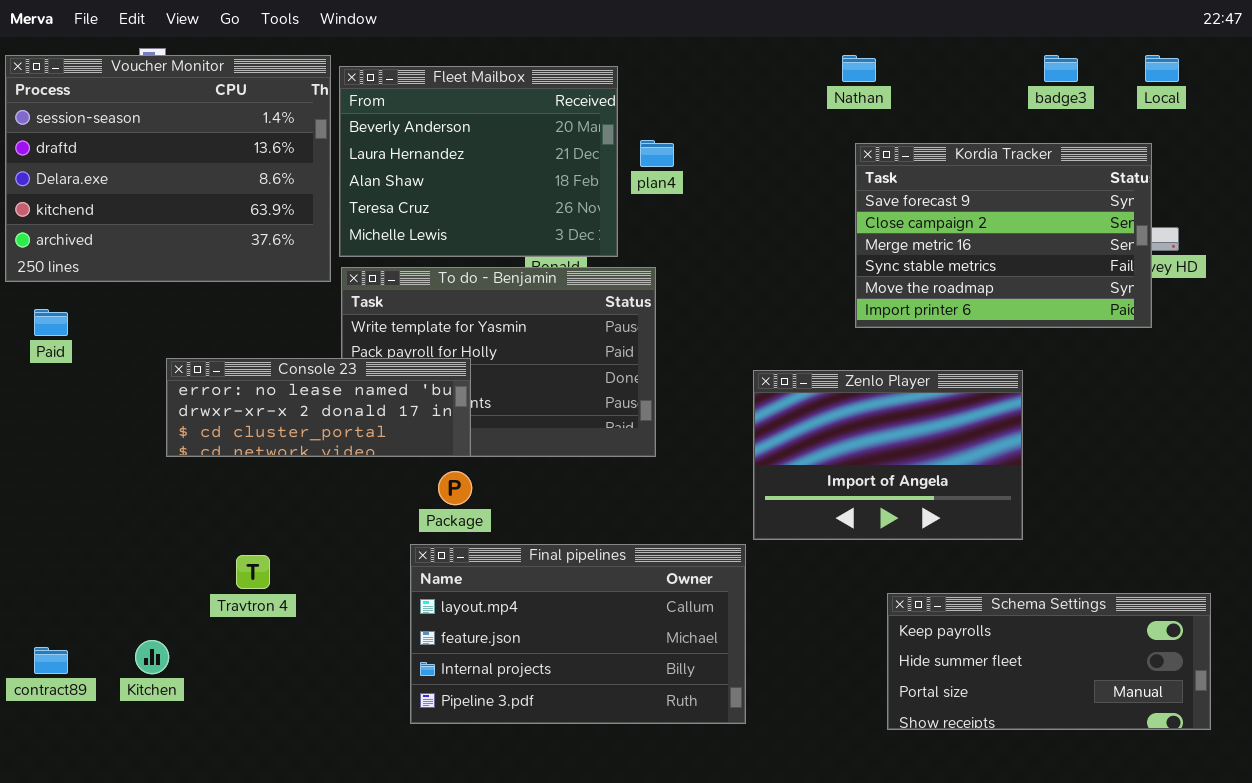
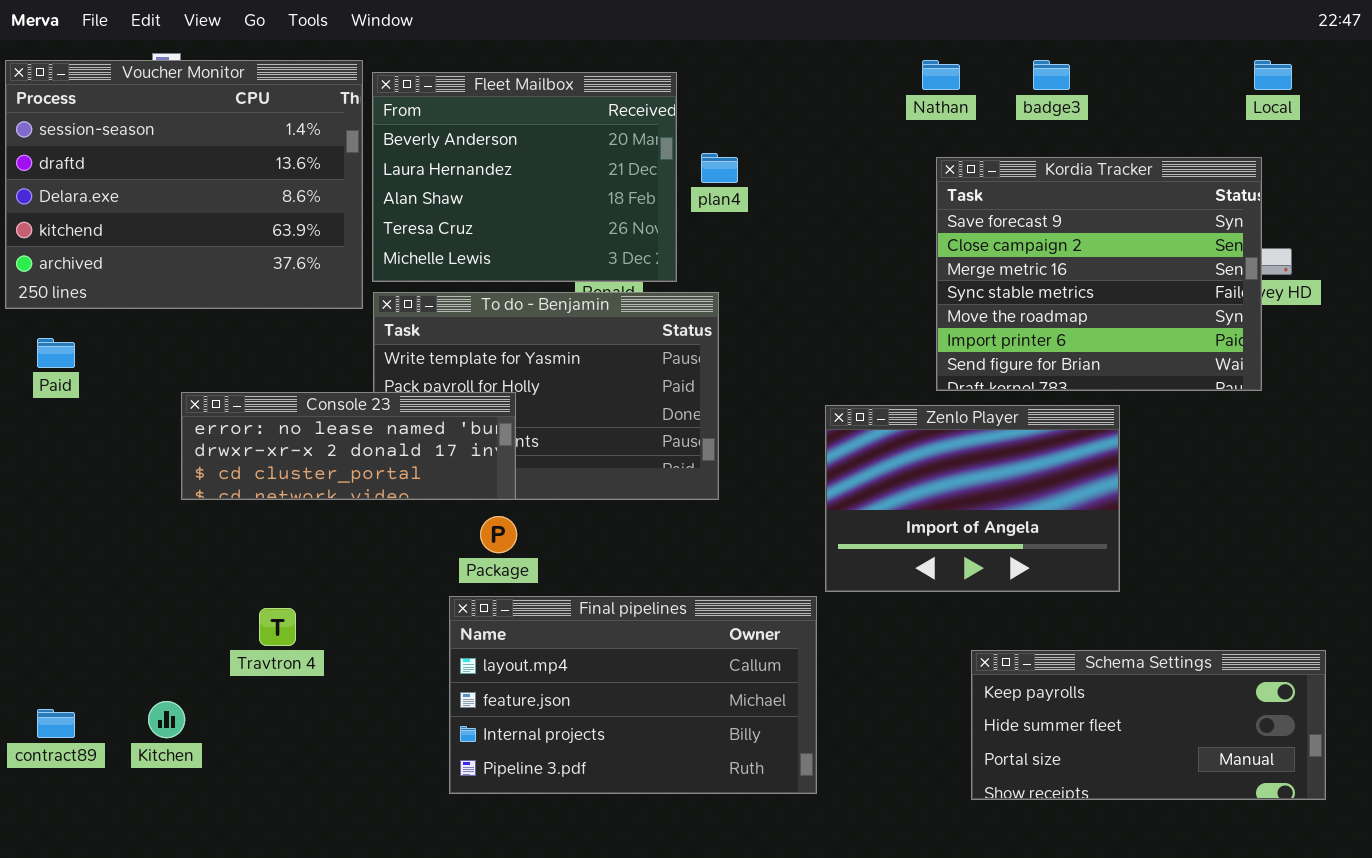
badge3: [1044,55,1078,82] -> [1033,60,1070,90], moved
Kordia Tracker: [855,143,1152,328] -> [936,157,1262,391], resized

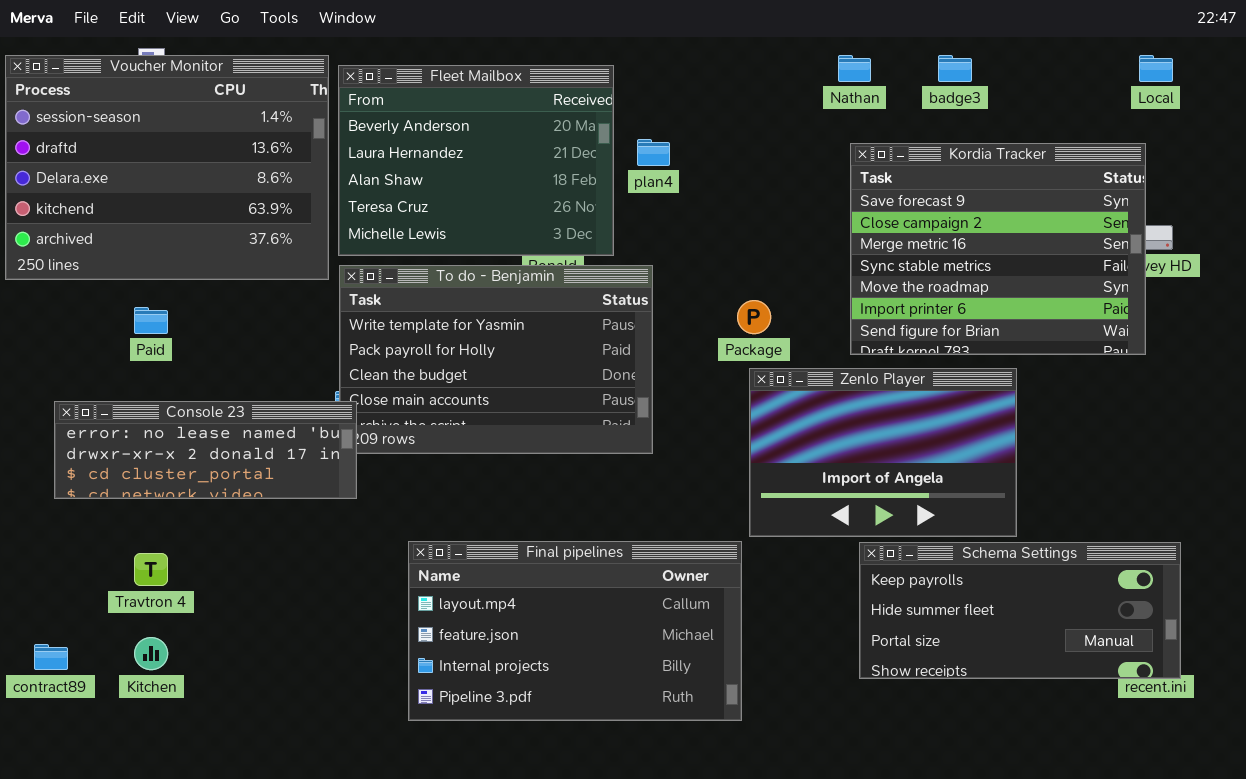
Paid: [37,338,75,368] -> [134,307,168,334], moved
Console 23: [181,392,516,500] -> [54,401,357,499], moved
Package: [480,516,517,553] -> [737,300,771,334], moved
Travtron 4: [259,608,296,646] -> [134,553,168,586], moved
Schema Settings: [971,650,1326,800] -> [859,542,1181,679], moved

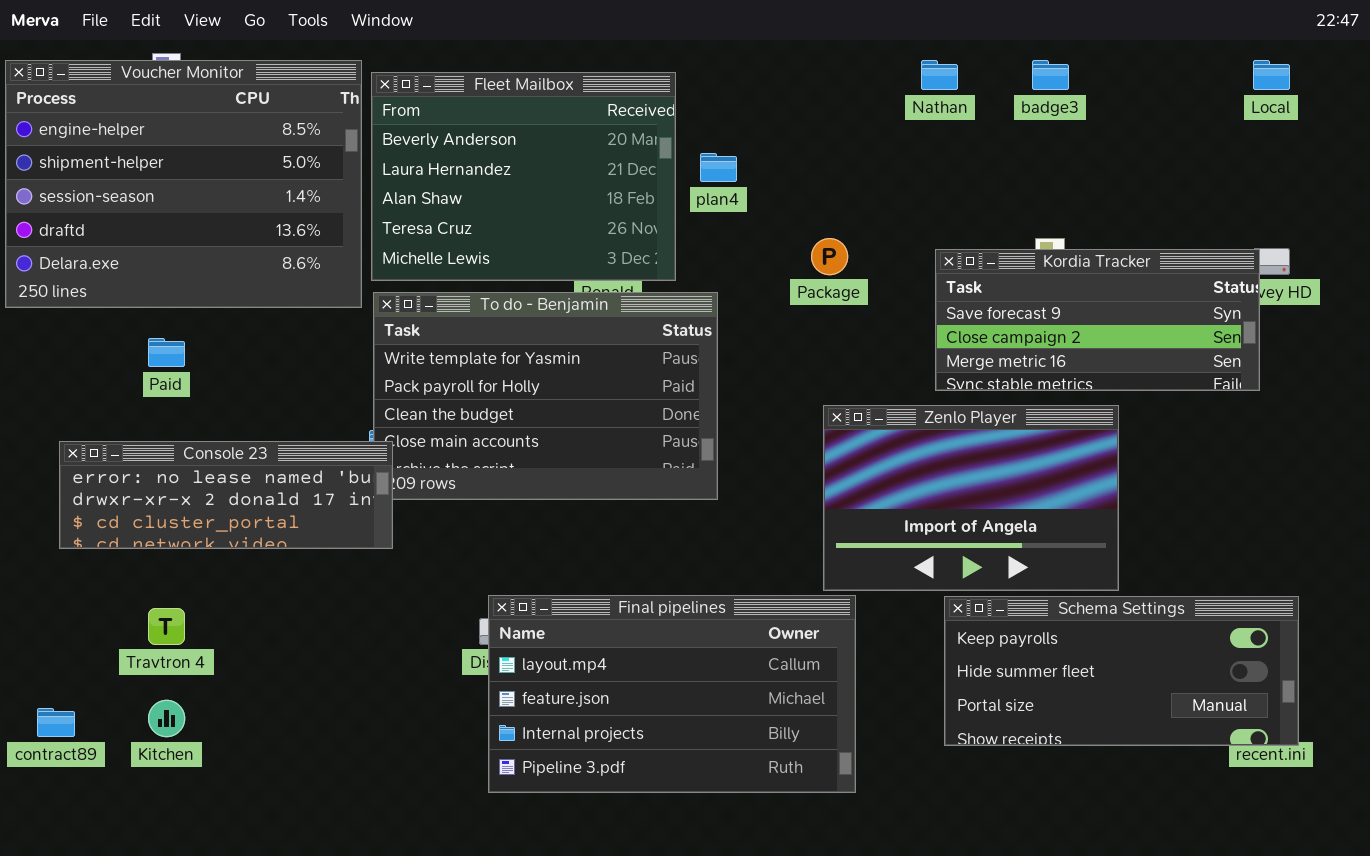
Voucher Monitor: [5,55,329,280] -> [5,60,362,308], scrolled up 2 rows
Kordia Tracker: [850,143,1146,355] -> [935,249,1260,391], resized
Package: [737,300,771,334] -> [811,238,848,275], moved
Final pipelines: [408,541,742,721] -> [488,595,856,793], moved

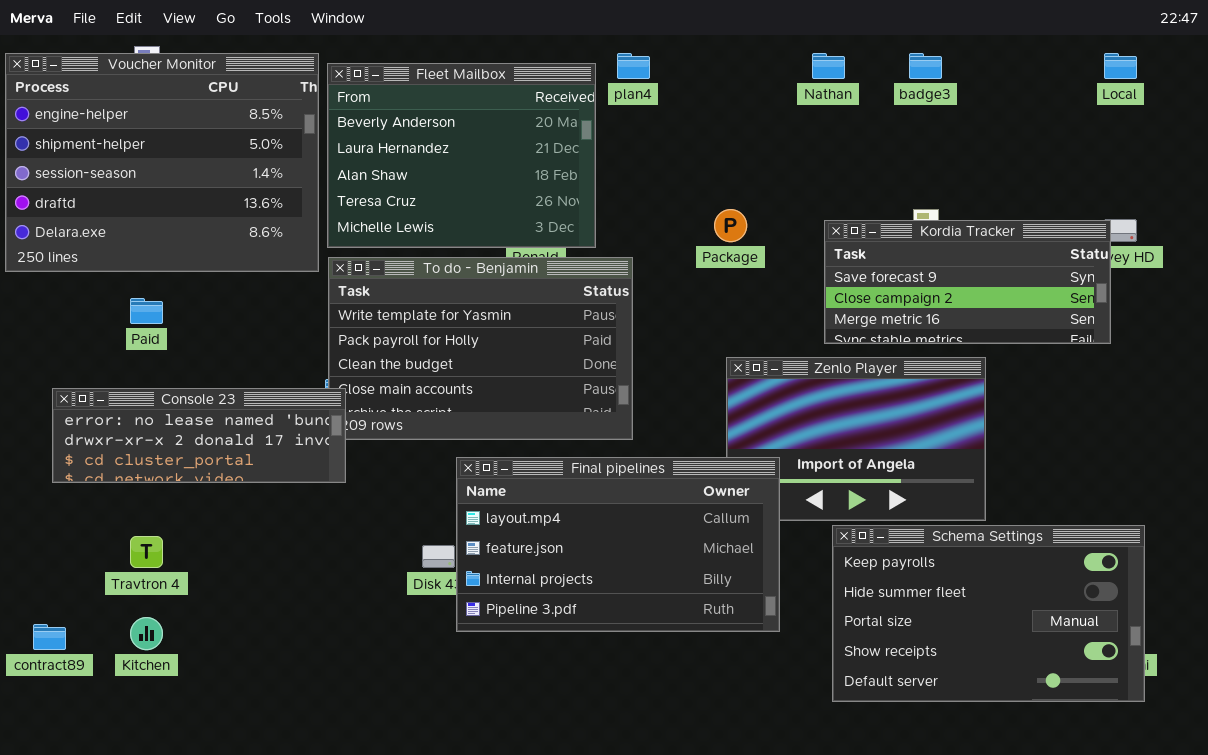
plan4: [700,153,737,182] -> [617,53,650,79], moved
Final pipelines: [488,595,856,793] -> [456,457,780,632], moved
Schema Settings: [944,596,1299,746] -> [832,525,1145,702], resized

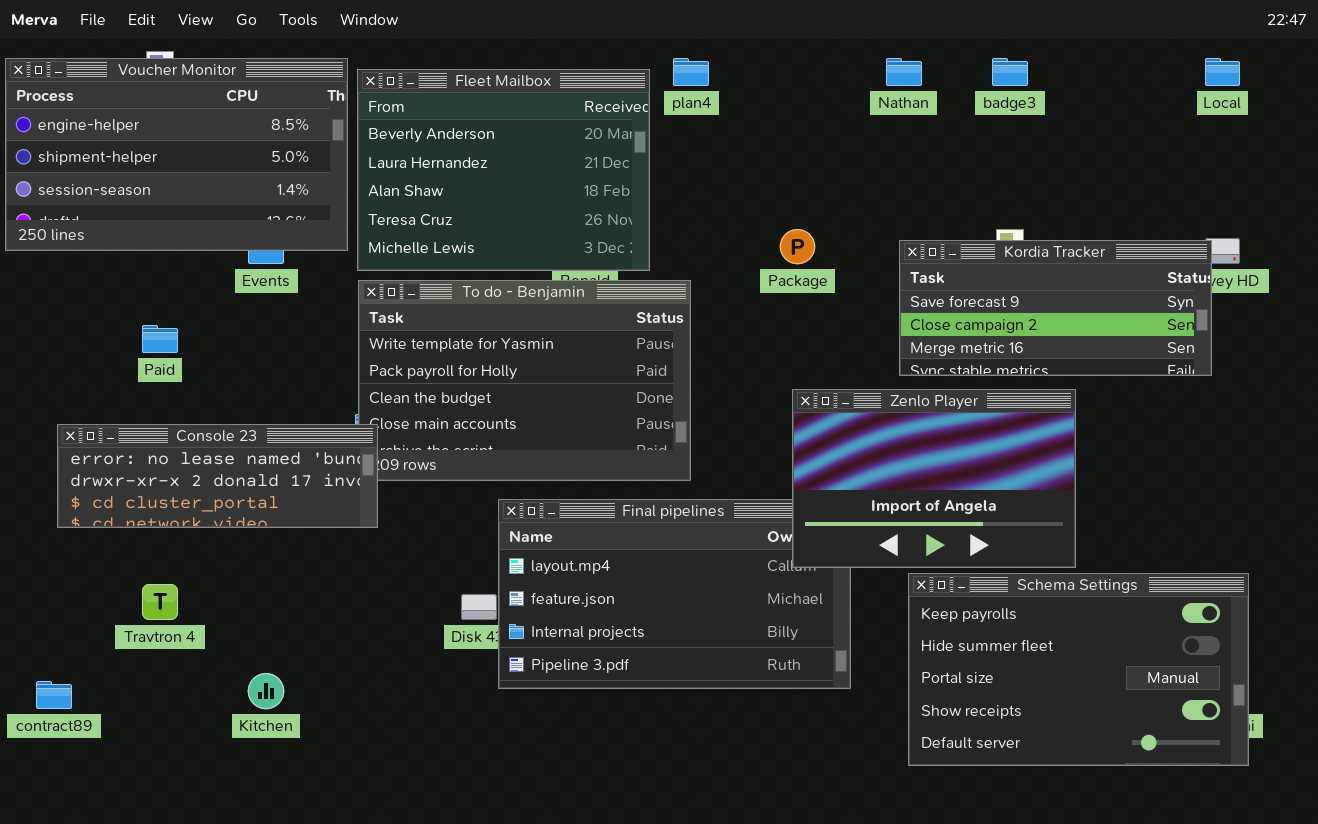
Voucher Monitor: [5,53,319,272] -> [5,58,348,251], resized
Zenlo Player: [726,357,986,521] -> [792,389,1076,568], raised
Kitchen: [130,617,163,650] -> [248,673,284,709], moved

